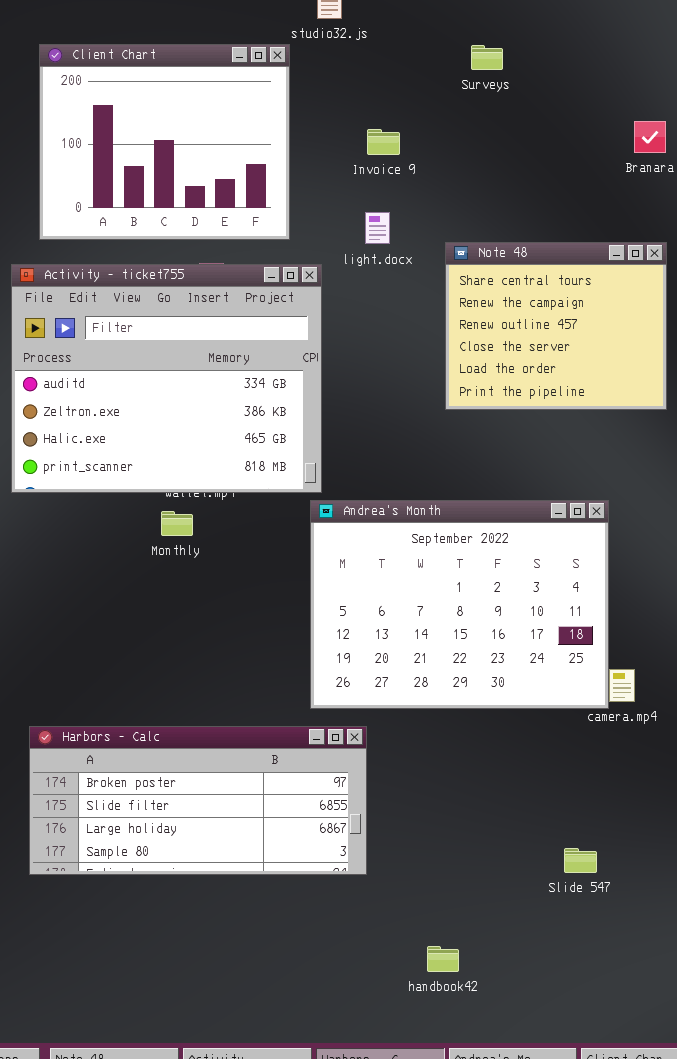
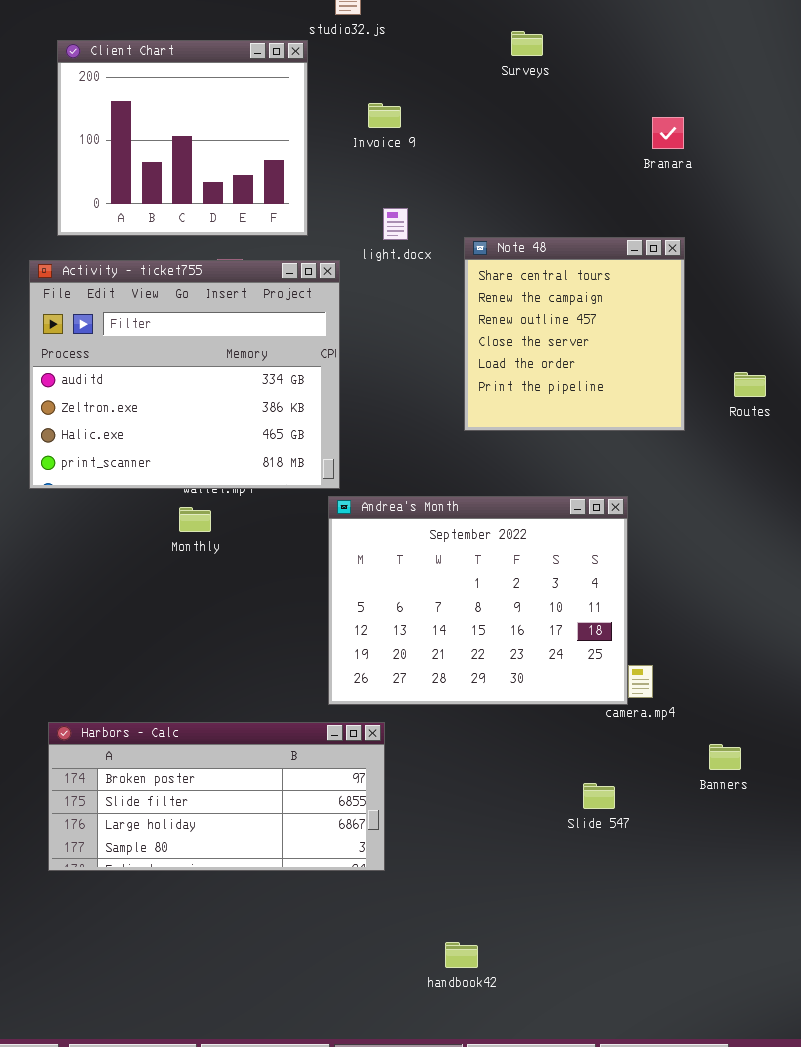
Surveys: [471,45,503,70] -> [511,31,543,56], moved
Invoice 9: [367,129,400,155] -> [368,103,401,128], moved
Note 48: [445,242,667,410] -> [464,237,685,431], resized
Slide 547: [564,848,597,873] -> [583,783,615,809], moved

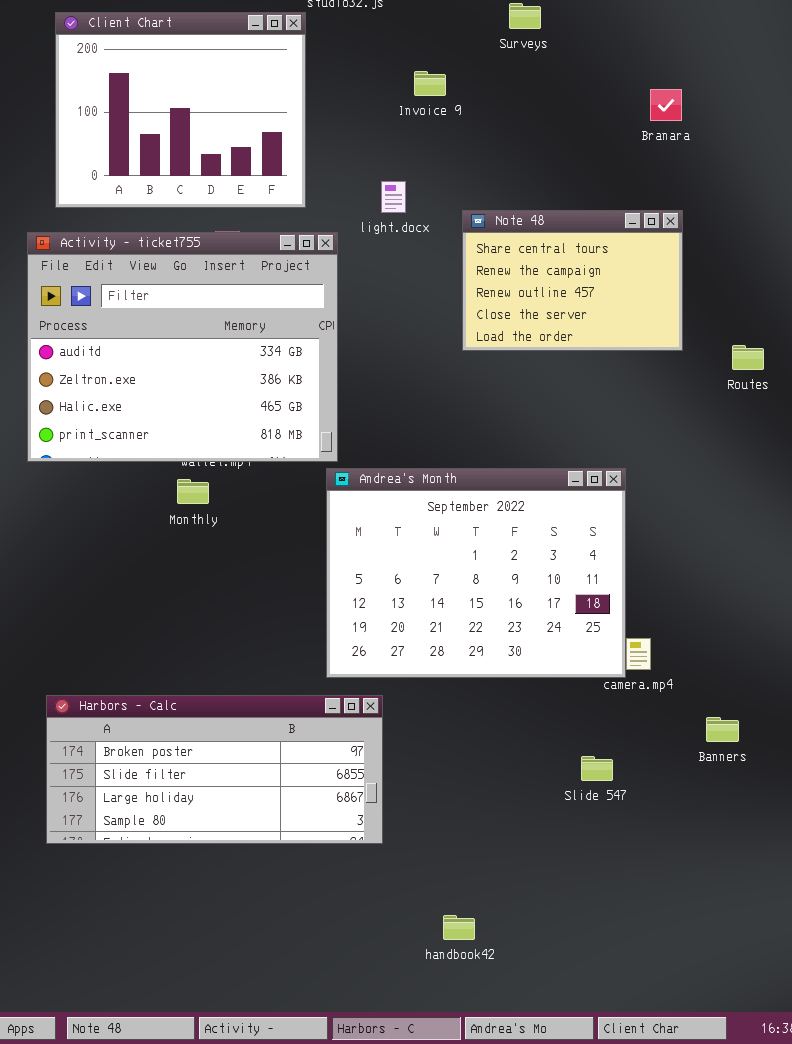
Invoice 9: [368,103,401,128] -> [414,71,446,96], moved
Note 48: [464,237,685,431] -> [462,210,683,351], resized

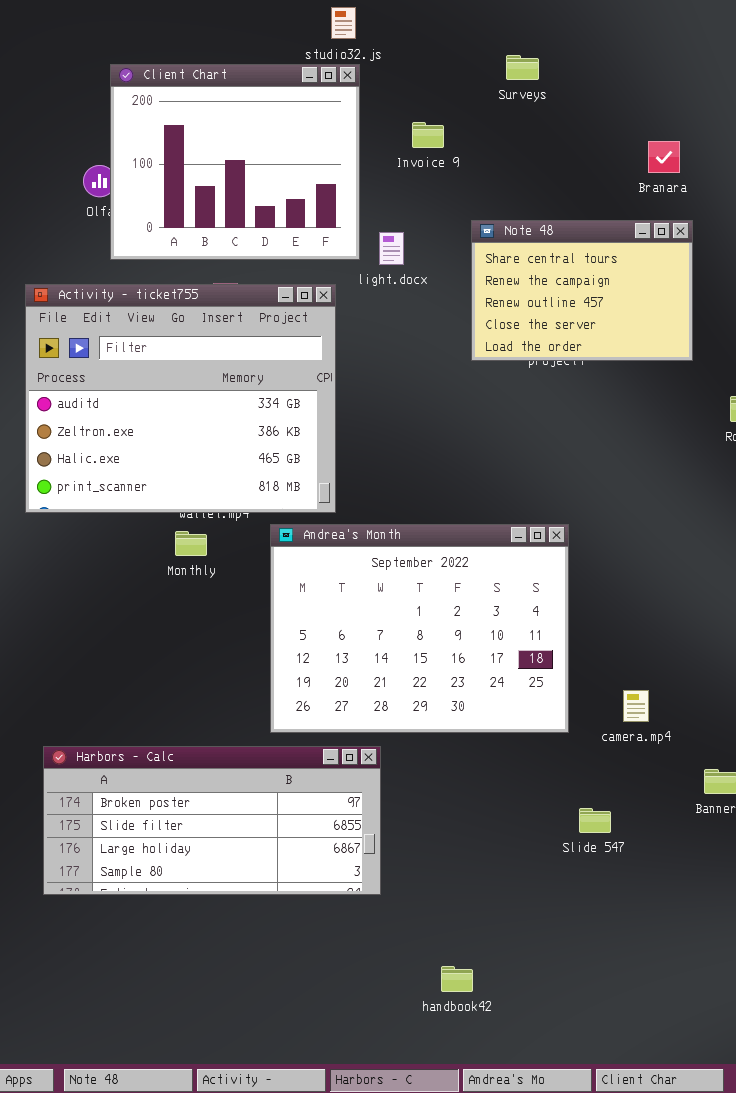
Client Chart: [55,12,306,208] -> [110,64,360,260], moved
Note 48: [462,210,683,351] -> [471,220,693,361], moved
Andrea's Month: [326,468,626,678] -> [270,524,569,733], moved

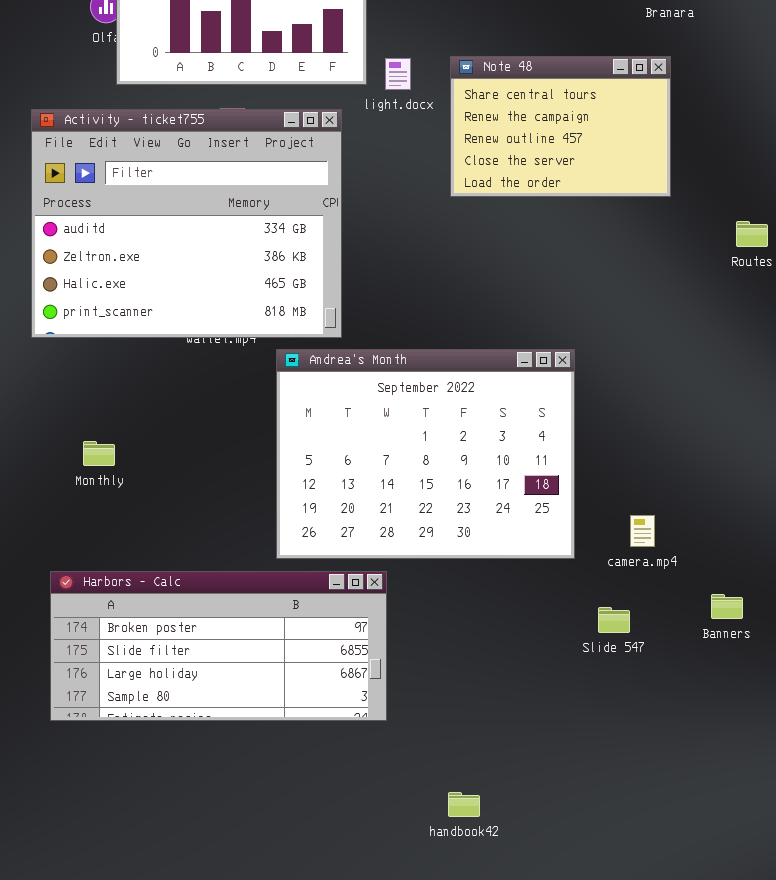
Note 48: [471,220,693,361] -> [450,56,671,197], moved
Monthly: [175,531,207,556] -> [83,441,115,466], moved
Slide 547: [579,808,611,833] -> [598,607,630,633], moved

